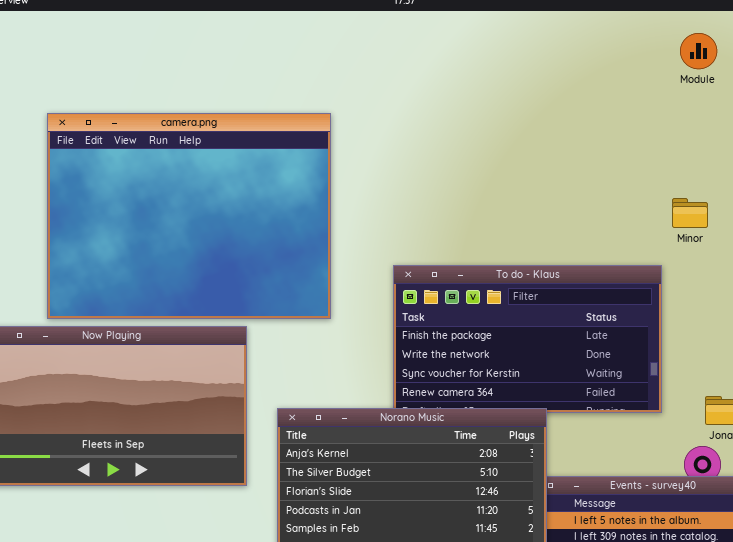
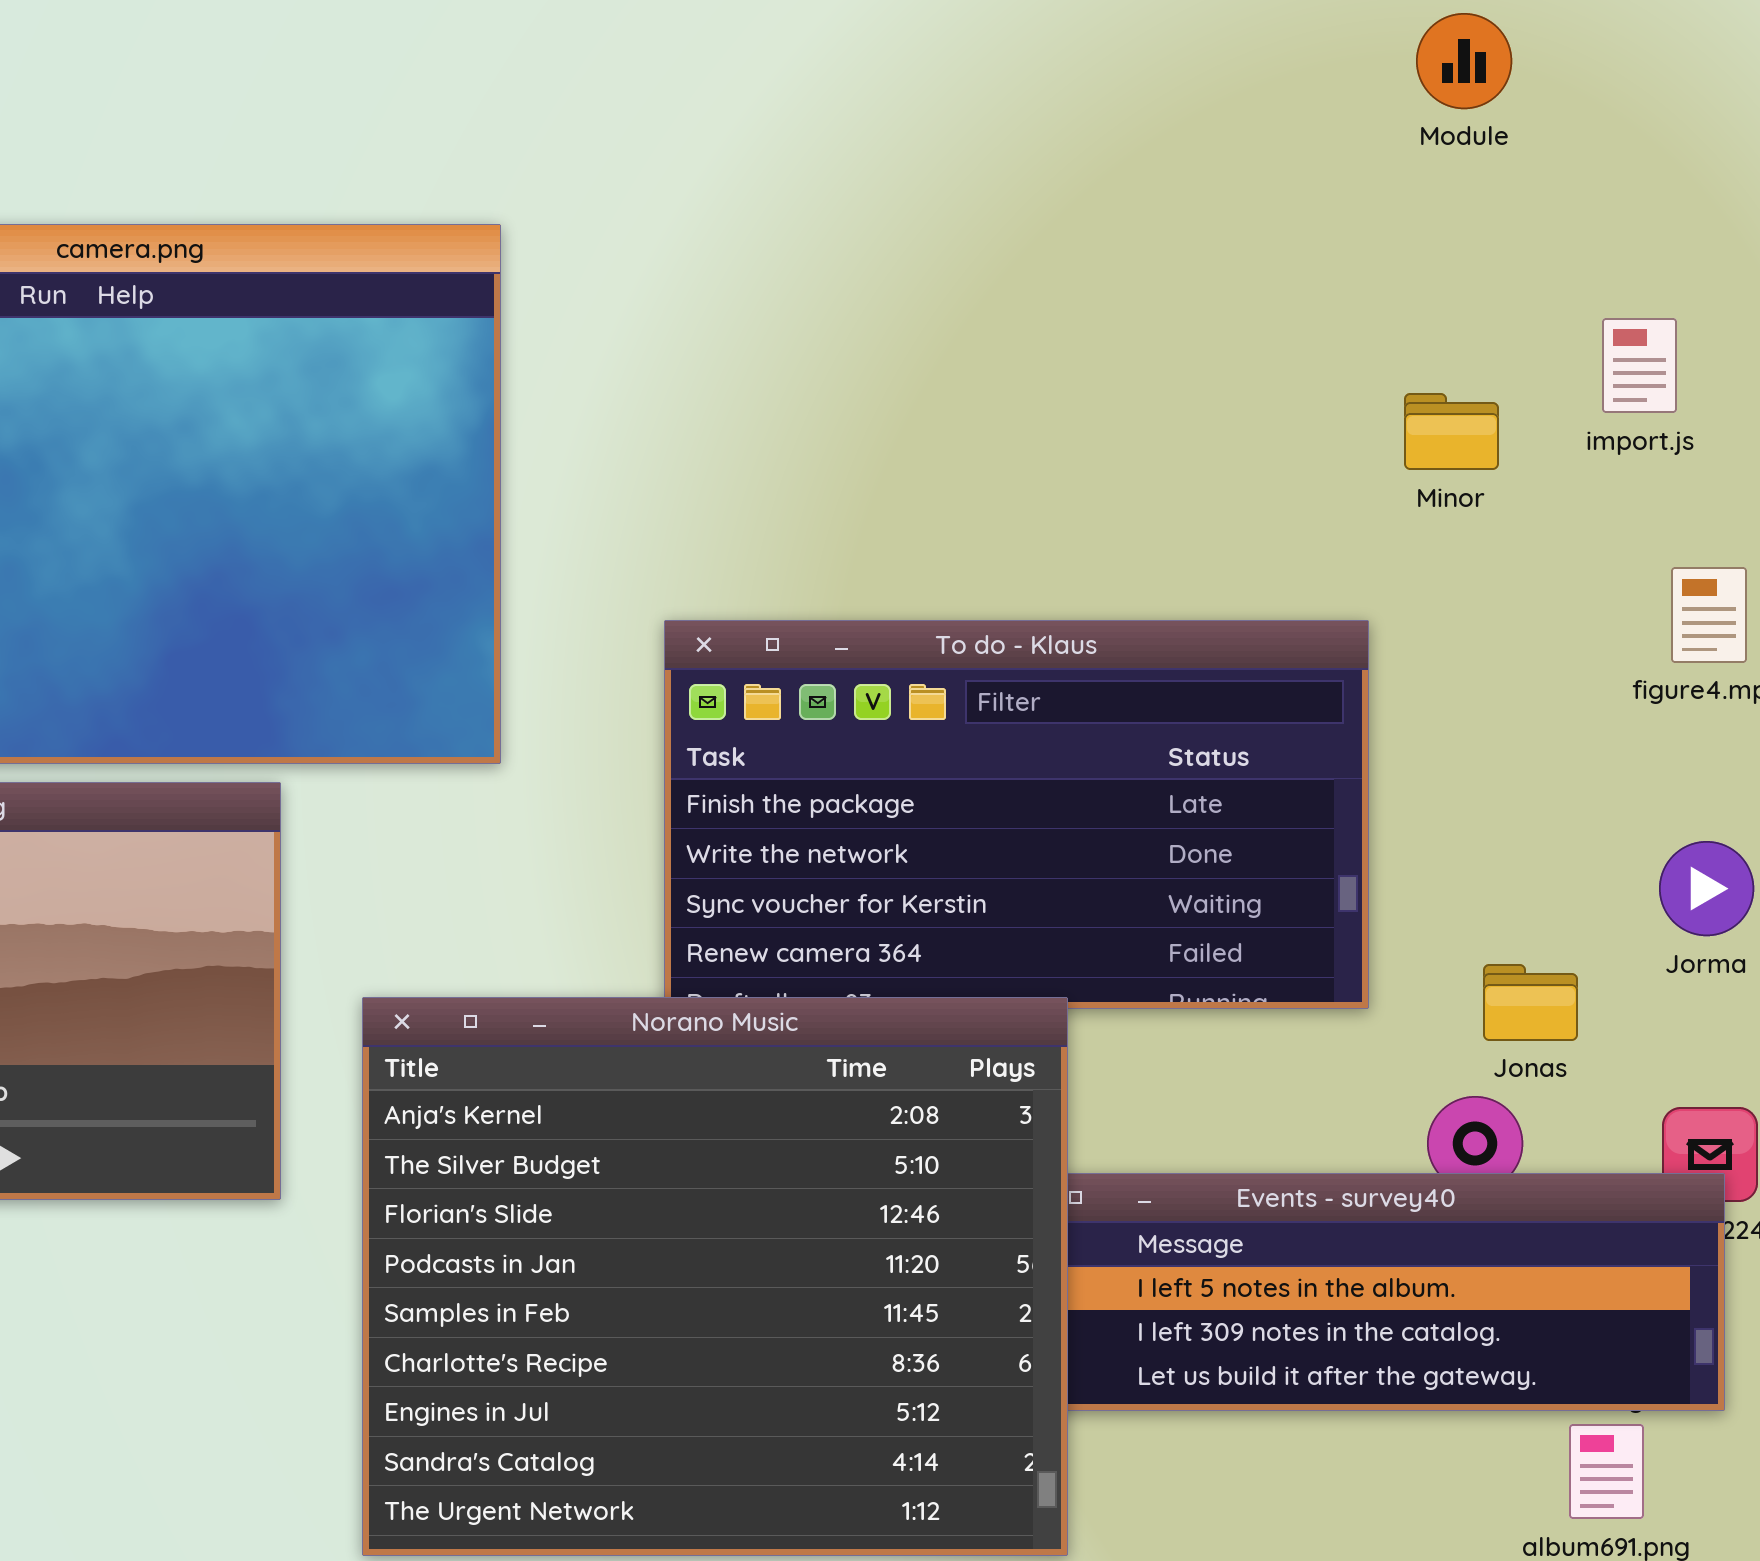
Minor: [672,198,708,228] -> [1404,393,1499,470], moved

